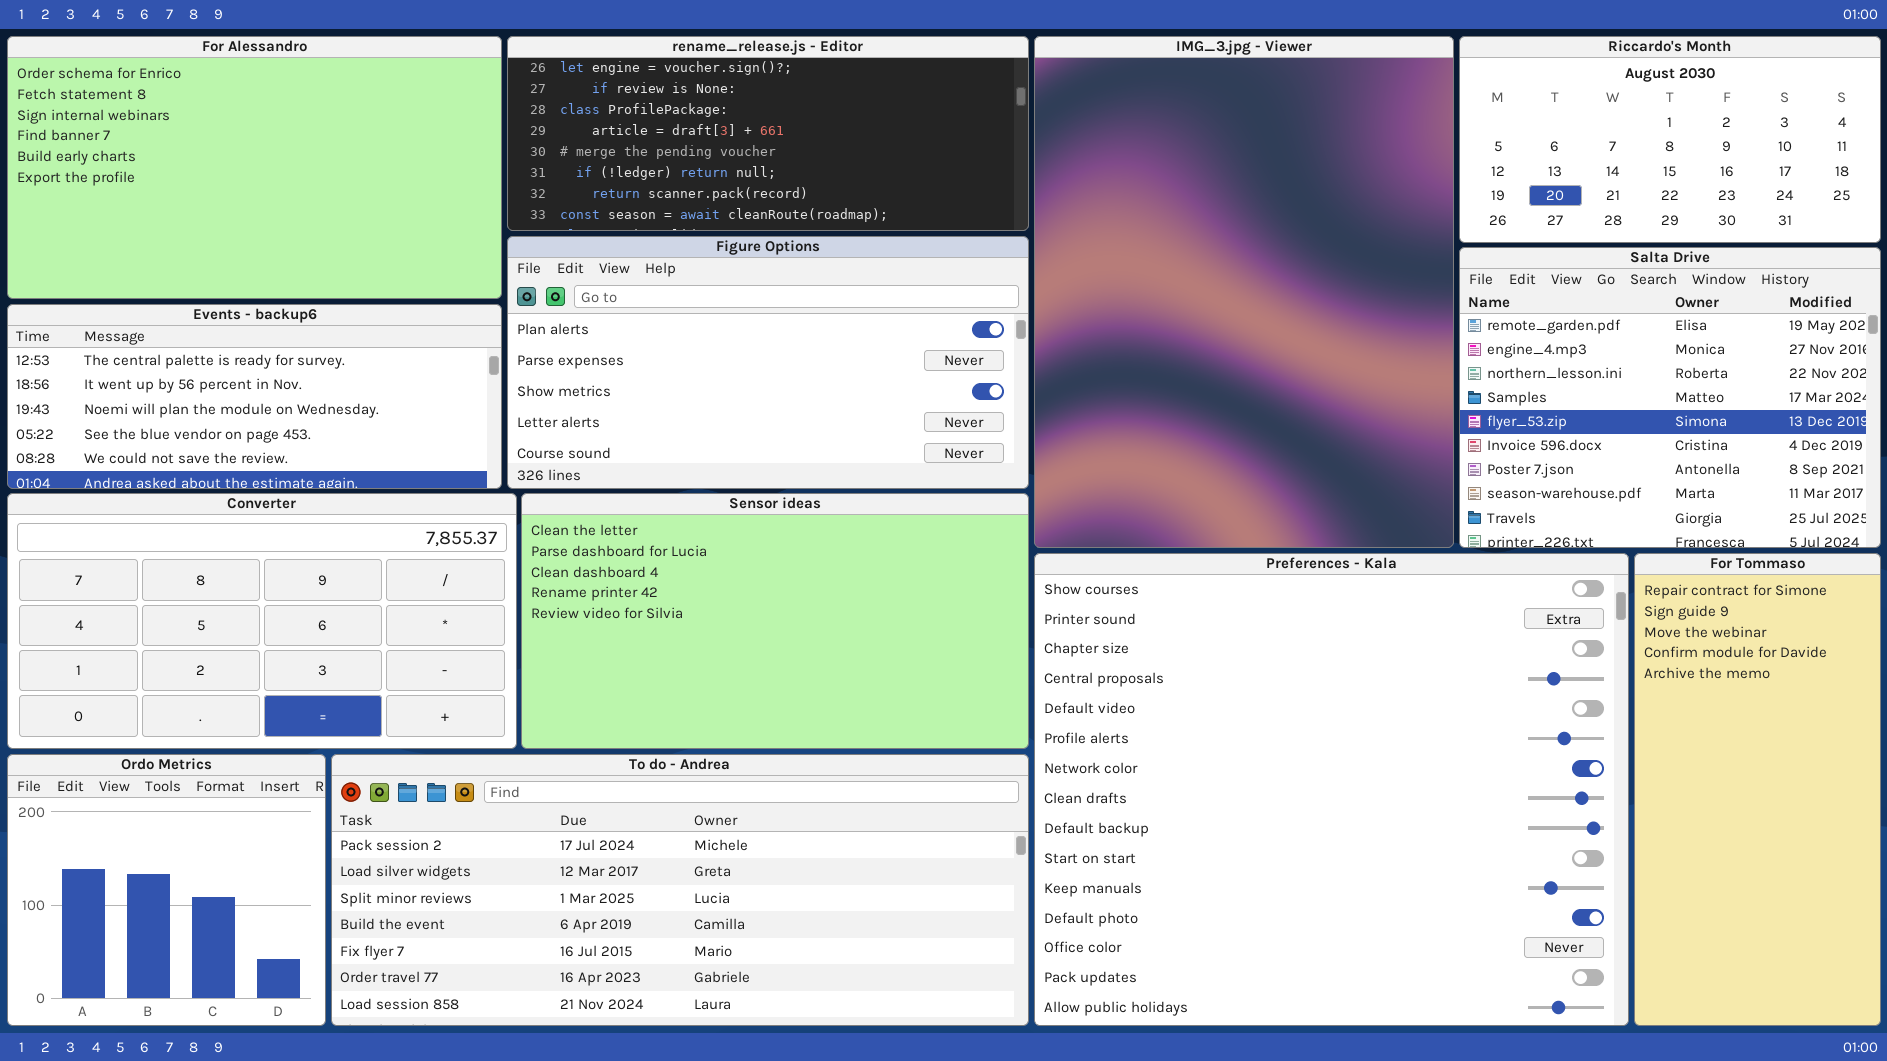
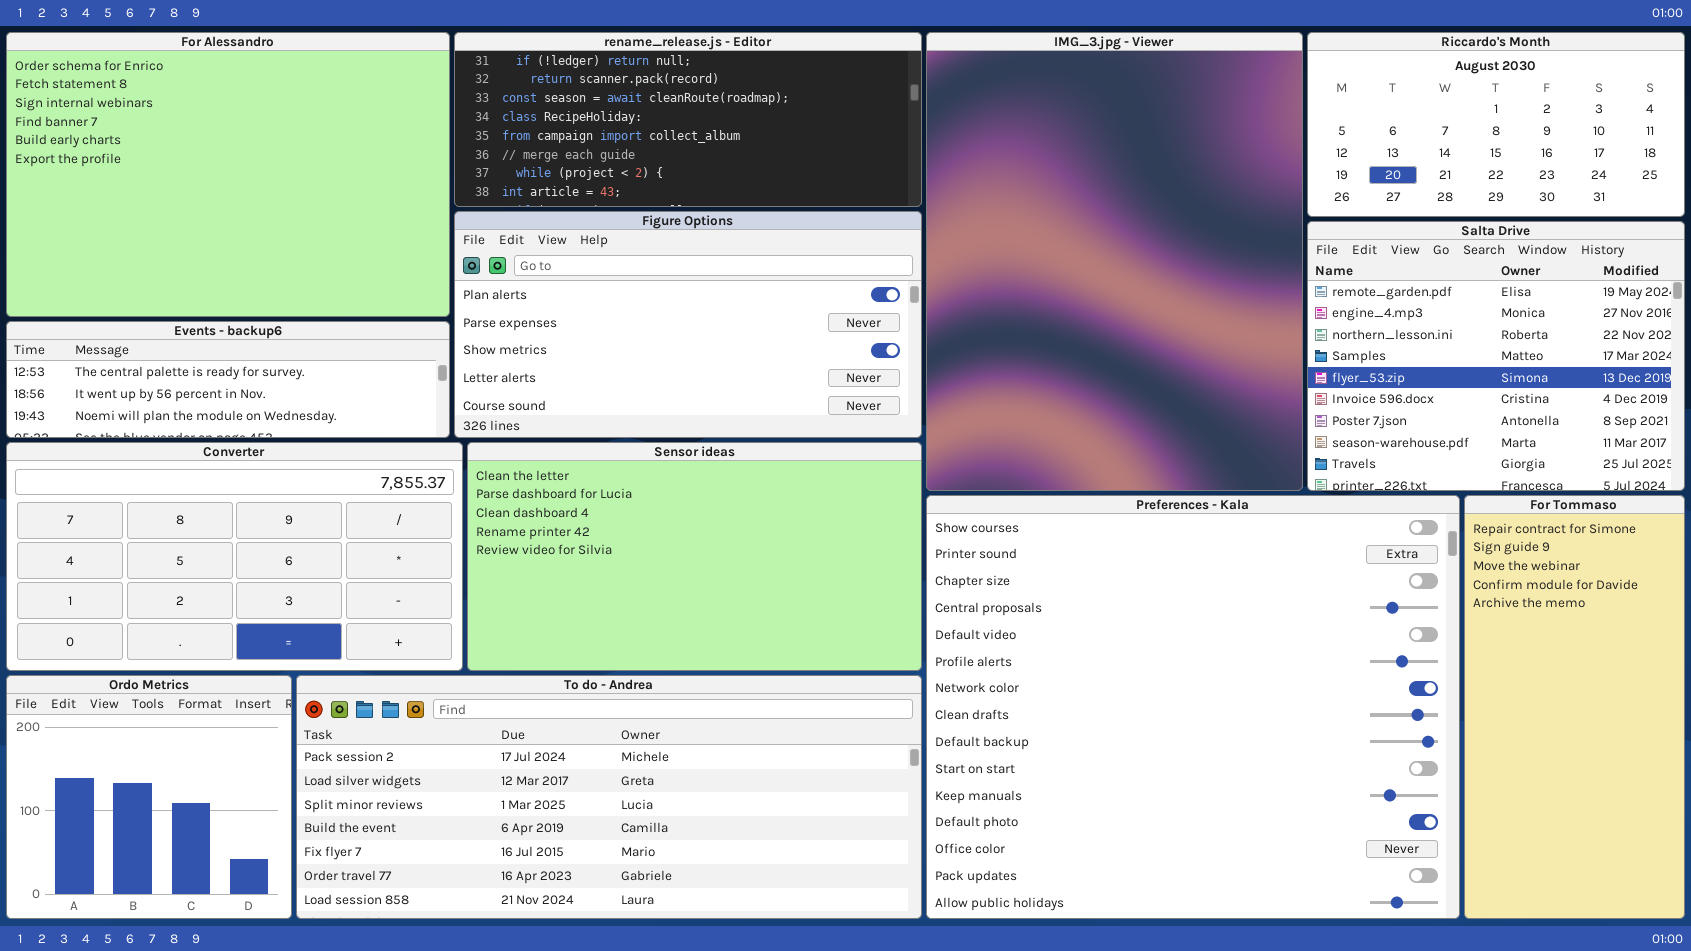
For Alessandro: [7,36,502,299] -> [6,32,450,317], resized
rename_release.js - Editor: [507,36,1029,231] -> [454,32,922,207], scrolled down 5 rows
Events - backup6: [7,304,502,489] -> [6,321,450,438], resized

